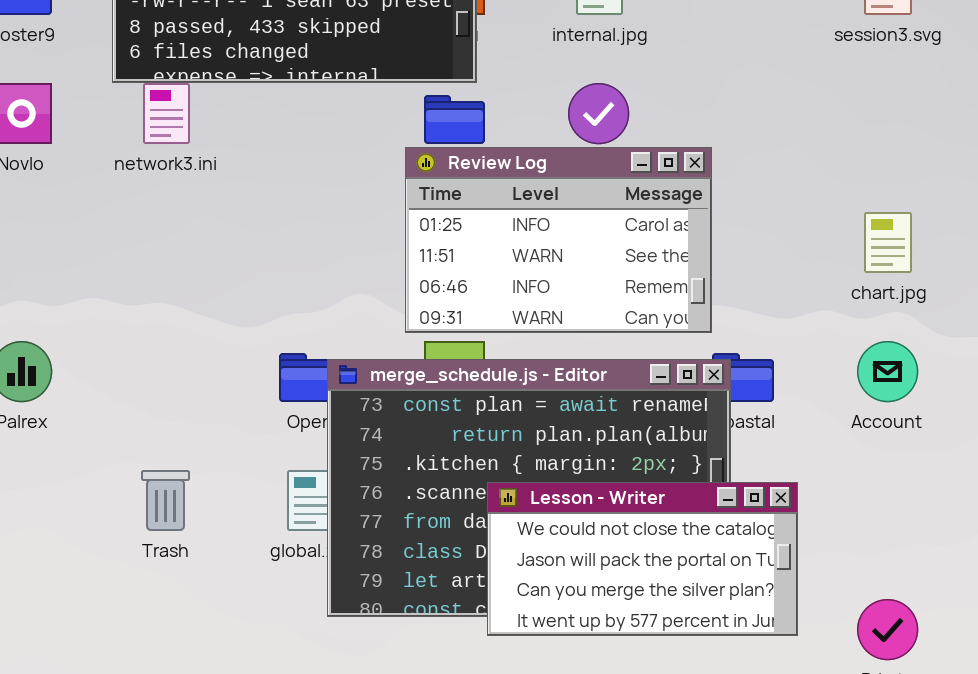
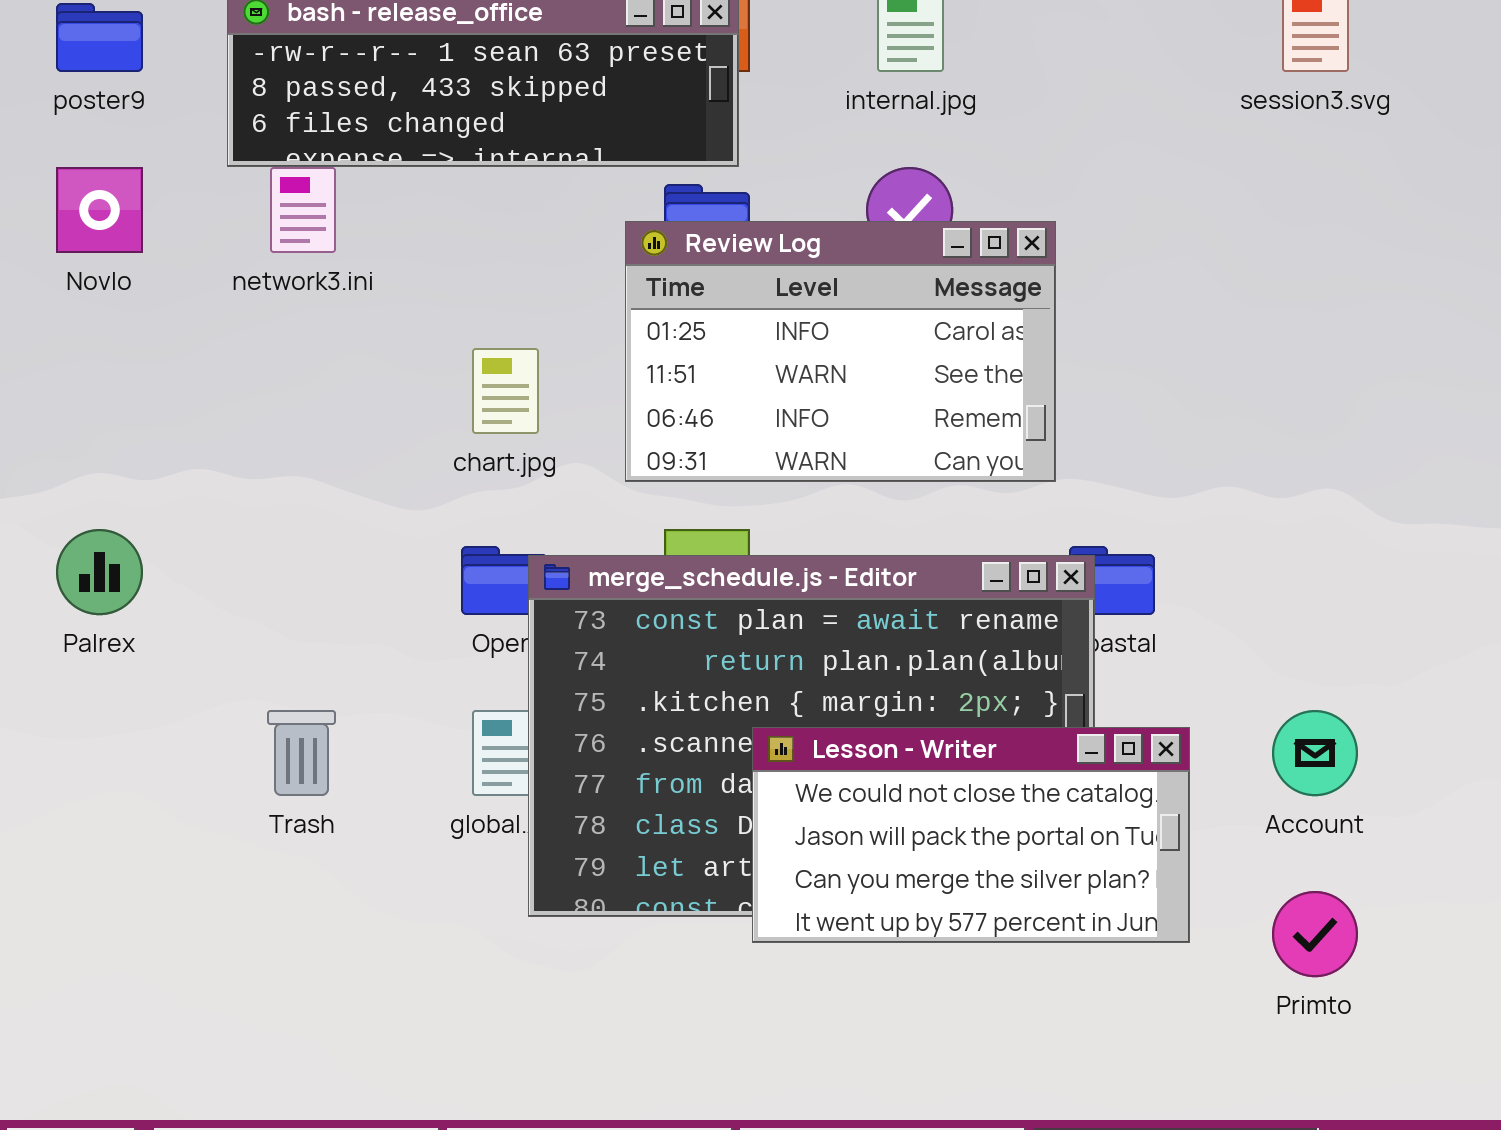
Review Log: [405,147,712,333] -> [625,221,1056,482], moved
chart.jpg: [864,212,912,273] -> [472,348,539,434], moved
Account: [857,341,918,402] -> [1272,710,1358,796], moved

